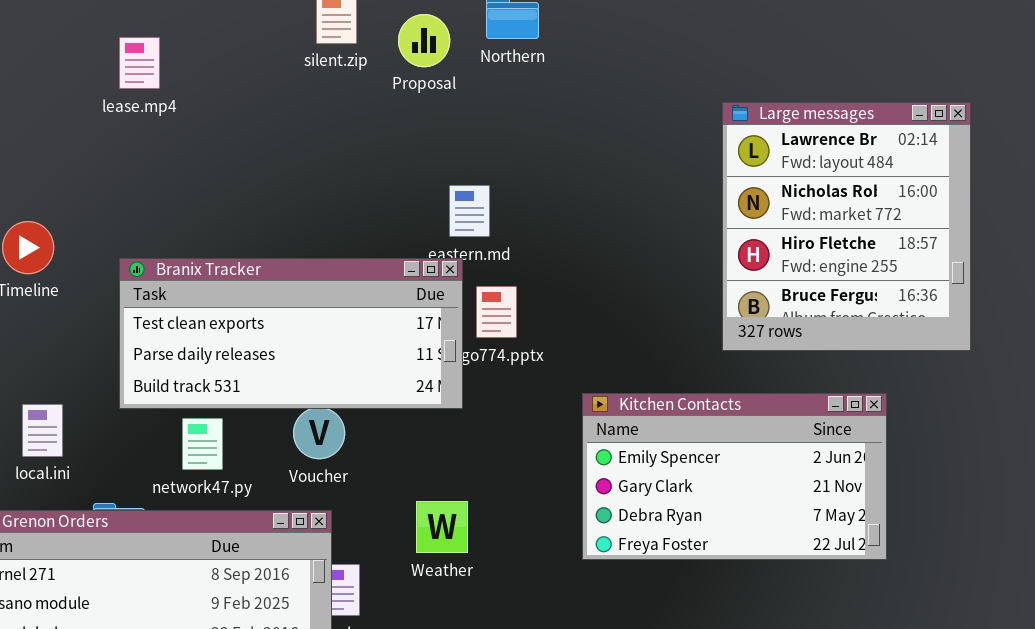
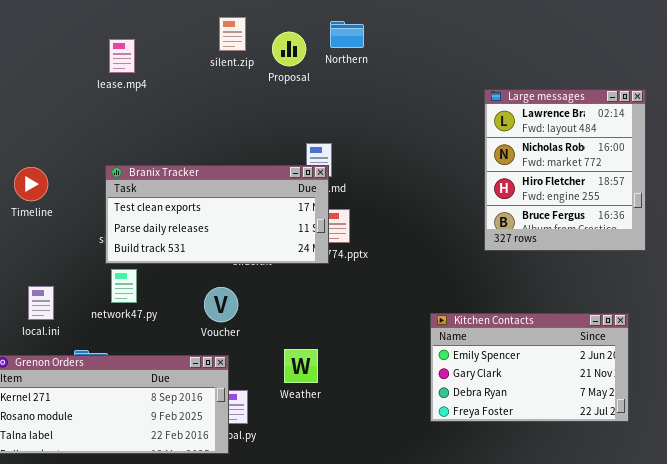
lease.mp4: [119,37,160,89] -> [109,39,135,73], moved
Branix Tracker: [119,258,463,409] -> [105,165,329,264], moved
Kitchen Contacts: [582,393,887,560] -> [430,313,629,422], moved
network47.py: [182,418,223,470] -> [111,269,137,303], moved

